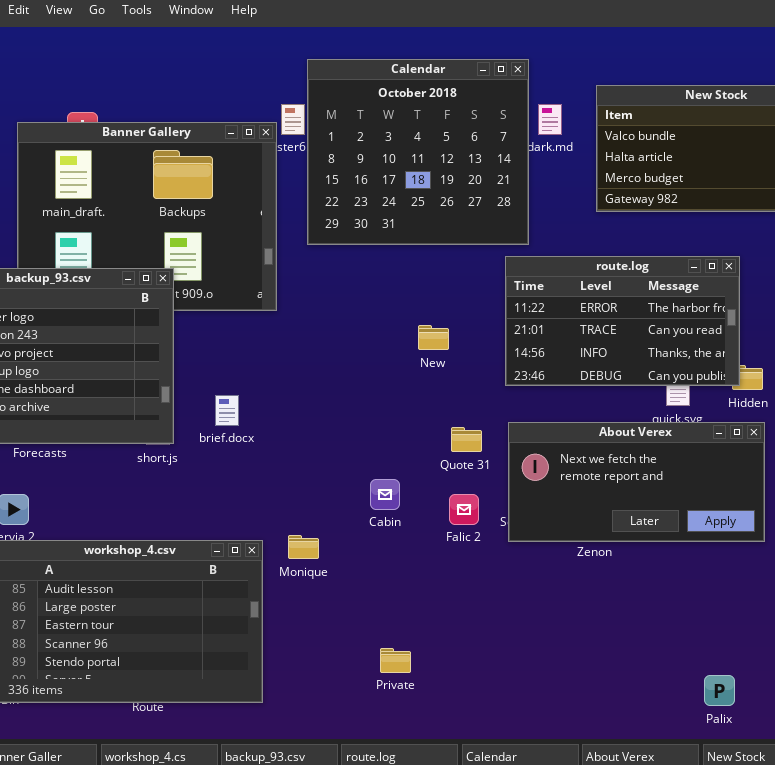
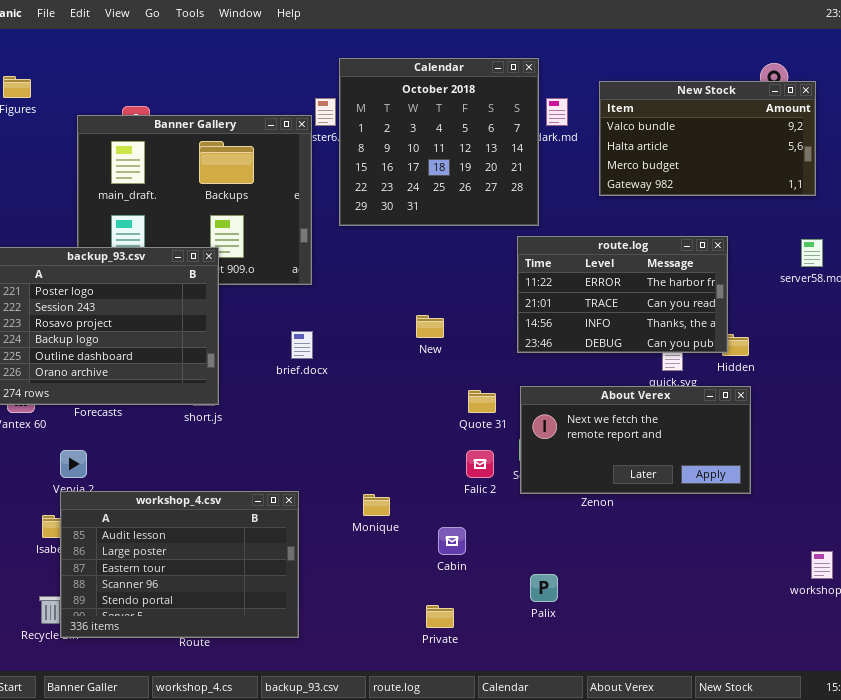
New: [418,325,449,350] -> [416,315,444,338], moved
brief.docx: [215,395,239,426] -> [291,331,313,359], moved
Cabin: [370,479,400,510] -> [438,527,466,555], moved
Monique: [288,535,319,559] -> [363,494,390,516], moved
Private: [380,648,411,673] -> [426,605,454,628], moved
Palix: [704,675,735,706] -> [530,574,558,602], moved

